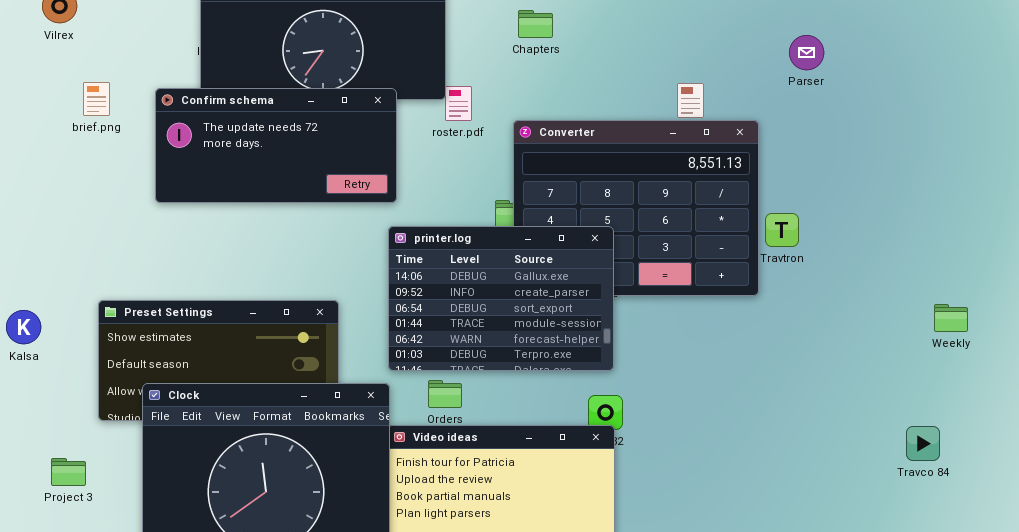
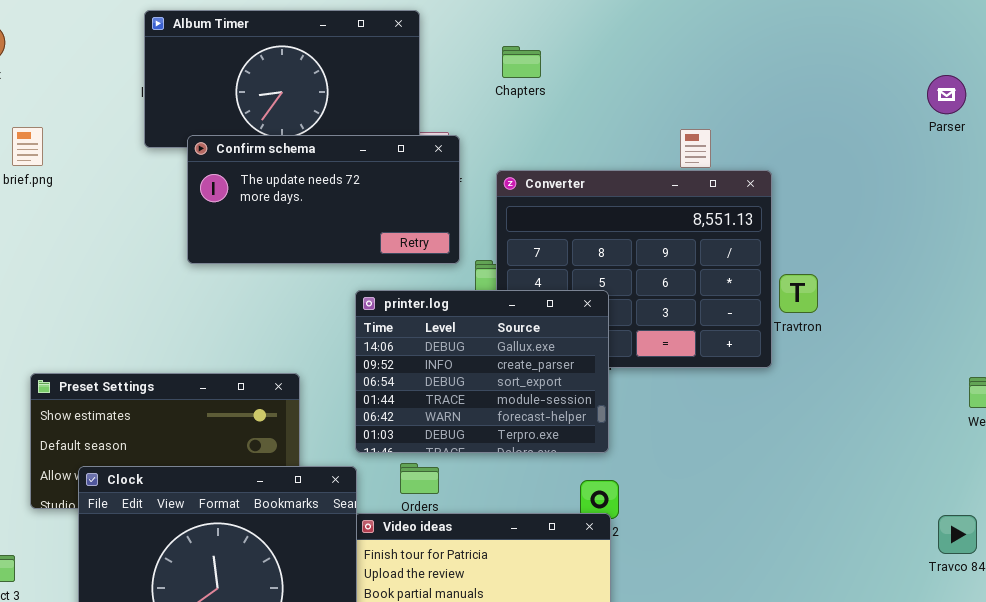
Parser: [789,35,824,70] -> [927,75,966,114], moved
Confirm schema: [155,88,397,203] -> [187,135,460,264], moved

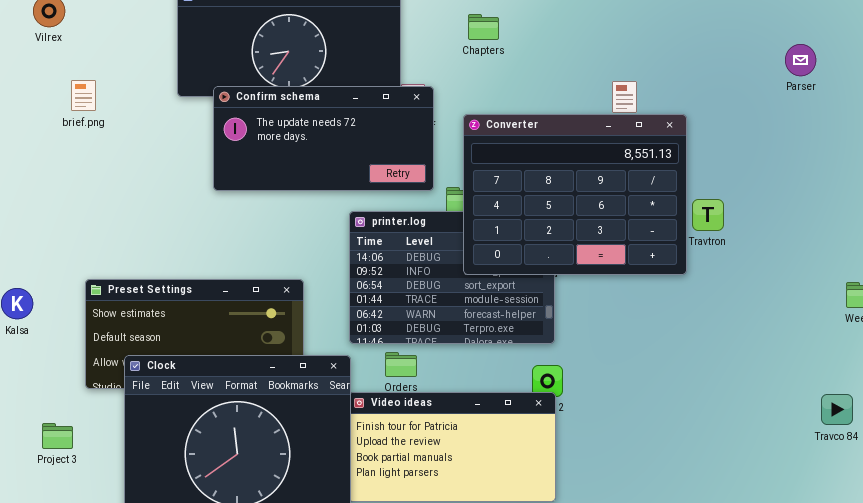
Parser: [927,75,966,114] -> [785,44,816,76], moved
Converter: [496,170,772,368] -> [463,114,687,275], raised

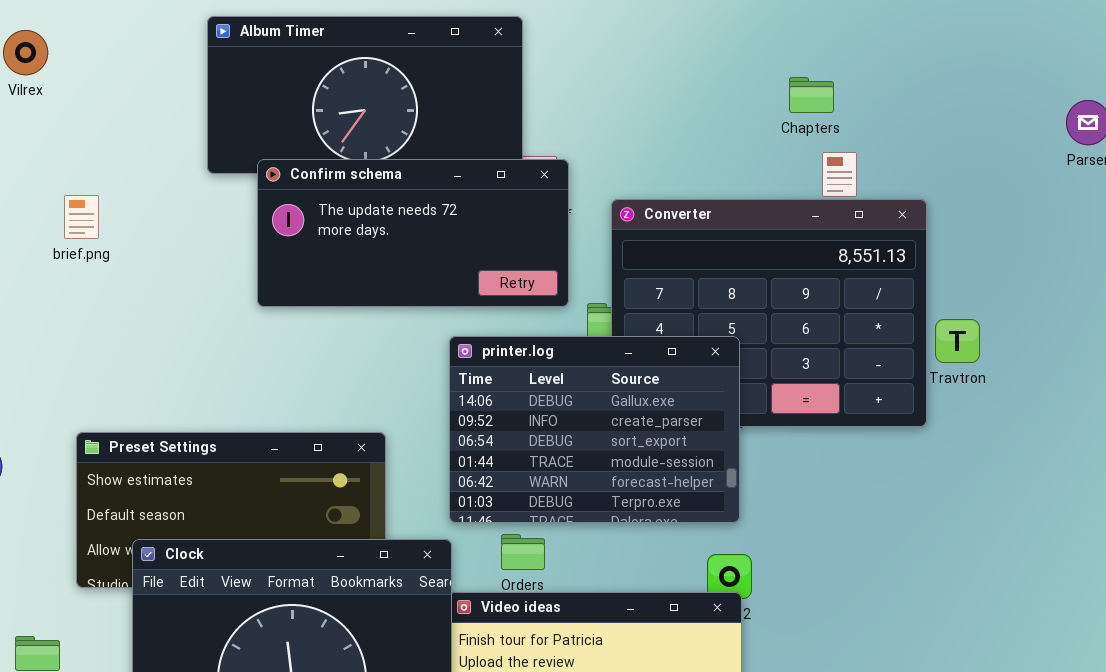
Chapters: [468,14,499,40] -> [789,77,834,113], moved
brief.png: [71,80,96,111] -> [64,195,99,239], moved
printer.log: [349,211,555,344] -> [449,336,740,523], raised

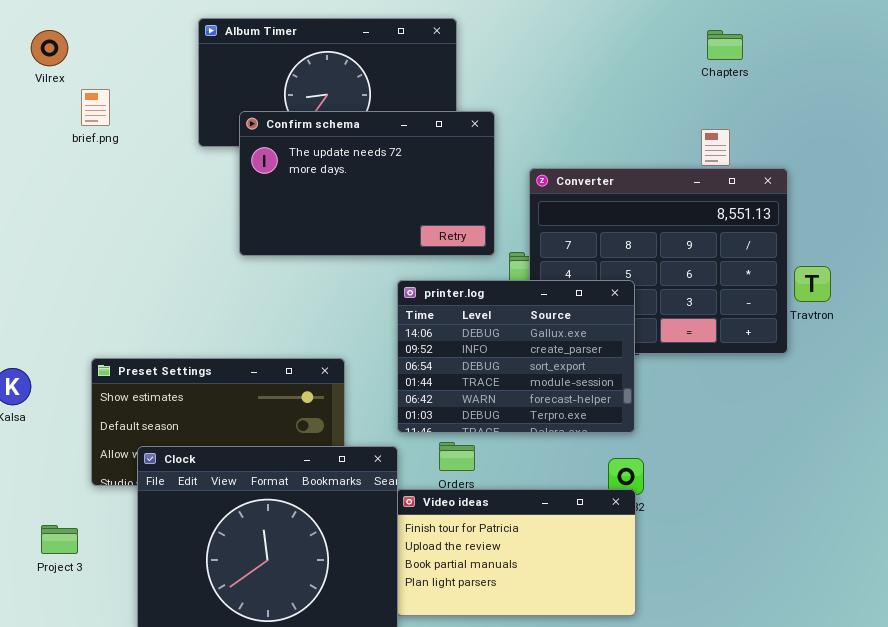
Chapters: [789,77,834,113] -> [707,30,743,60], moved
Confirm schema: [257,159,569,307] -> [239,111,495,256], resized
brief.png: [64,195,99,239] -> [81,89,110,126], moved

